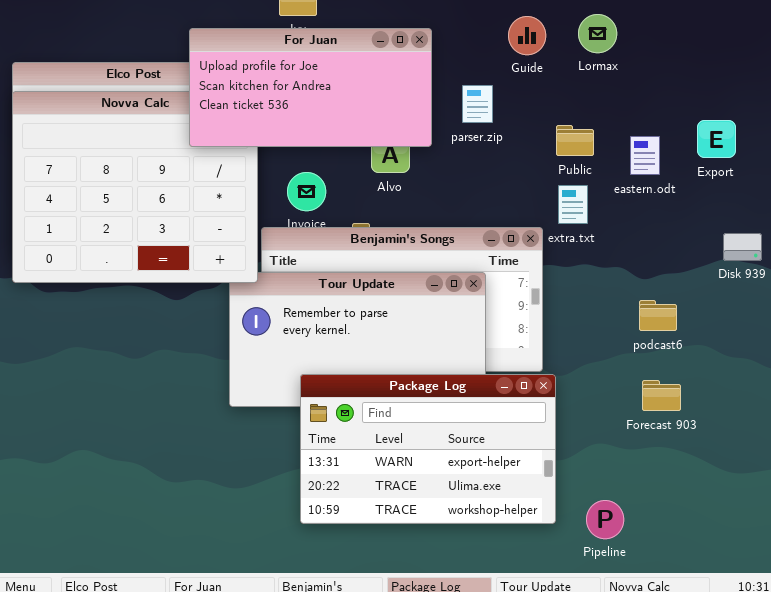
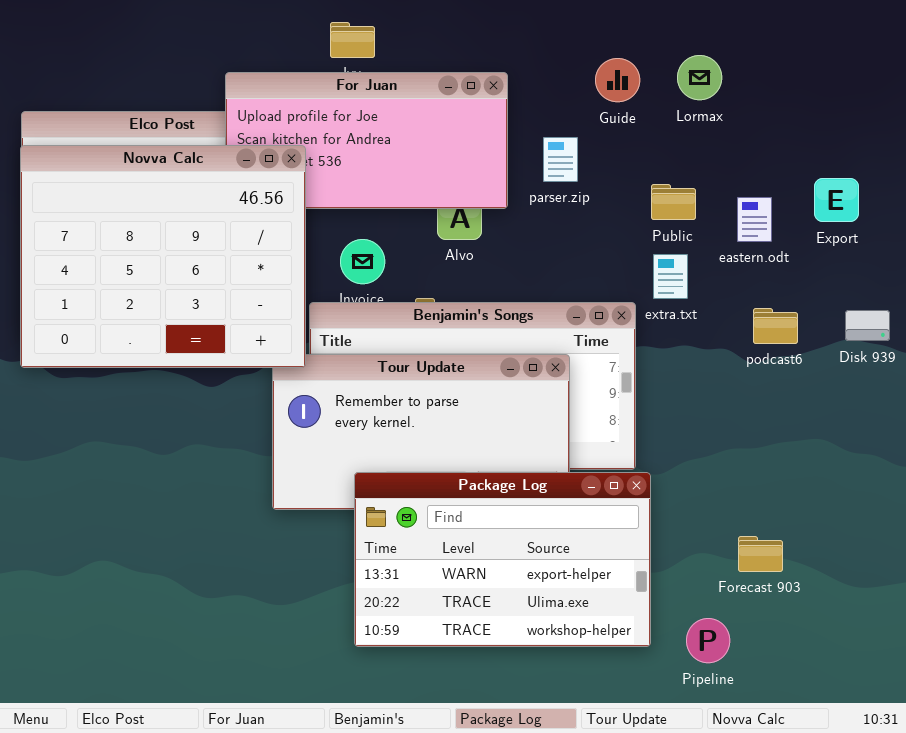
Novva Calc: [12,91,258,283] -> [20,145,306,368], raised
podcast6: [639,300,677,331] -> [753,308,798,344], moved
Forecast 903: [642,380,681,411] -> [738,536,783,572], moved

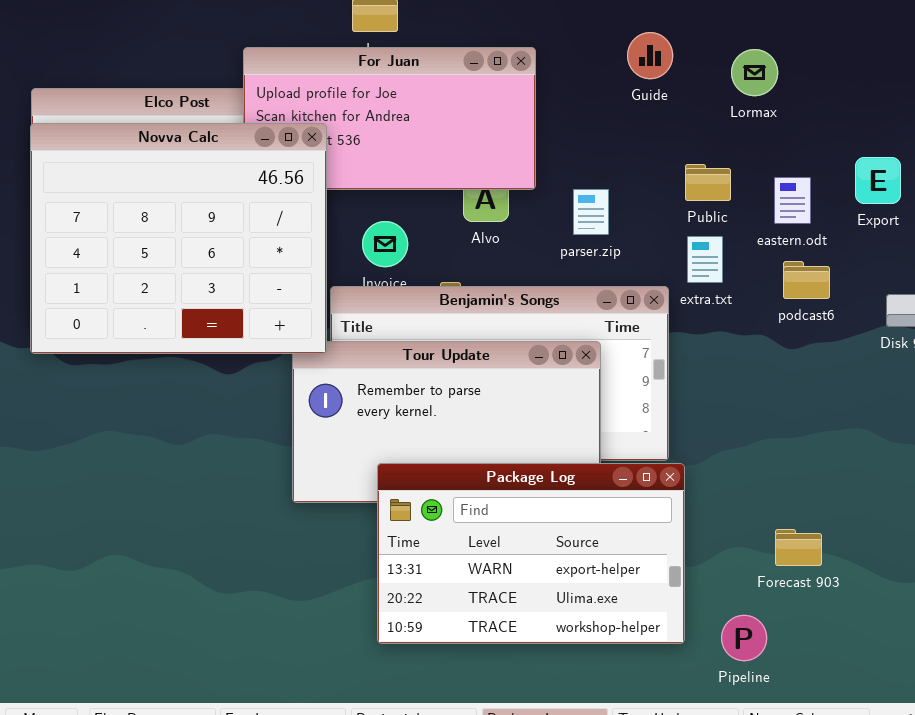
Lormax: [677,55,722,100] -> [731,49,778,96], moved
parser.zip: [543,137,578,182] -> [573,189,609,235], moved
podcast6: [753,308,798,344] -> [783,261,830,299], moved

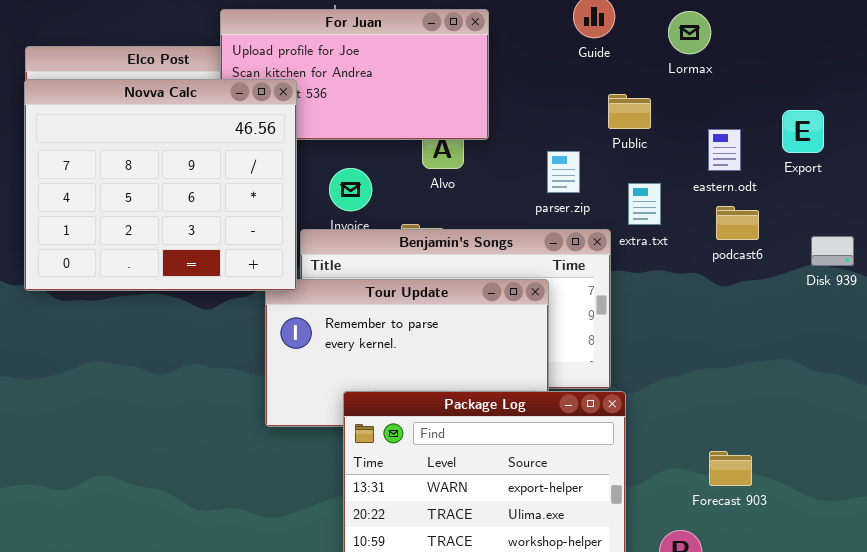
Public: [685,164,731,201] -> [608,94,651,129], moved
parser.zip: [573,189,609,235] -> [547,151,580,193], moved

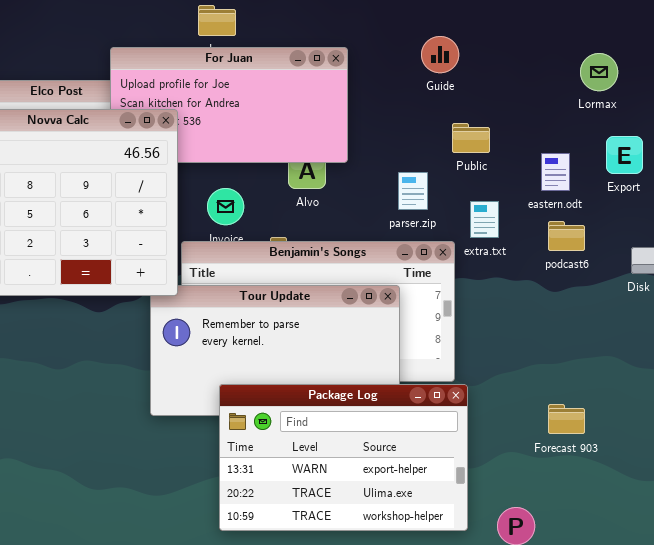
Lormax: [668,11,711,54] -> [580,53,618,91], moved
Forecast 903: [709,451,752,486] -> [548,404,585,434], moved

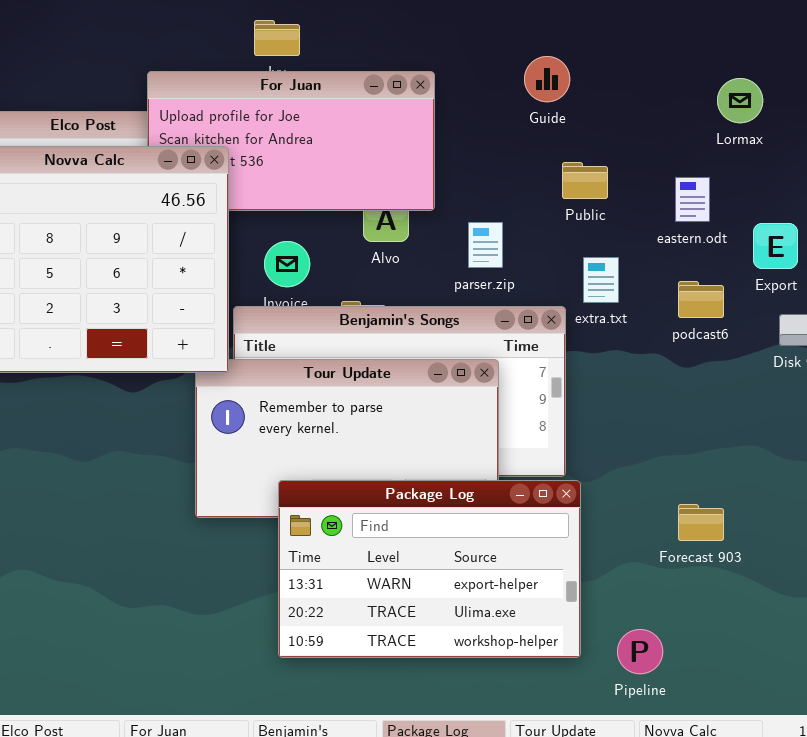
Export: [606,136,643,174] -> [753,223,798,269], moved
eastern.odt: [541,153,570,191] -> [675,177,710,222], moved
parser.zip: [398,172,428,210] -> [468,222,503,268], moved

